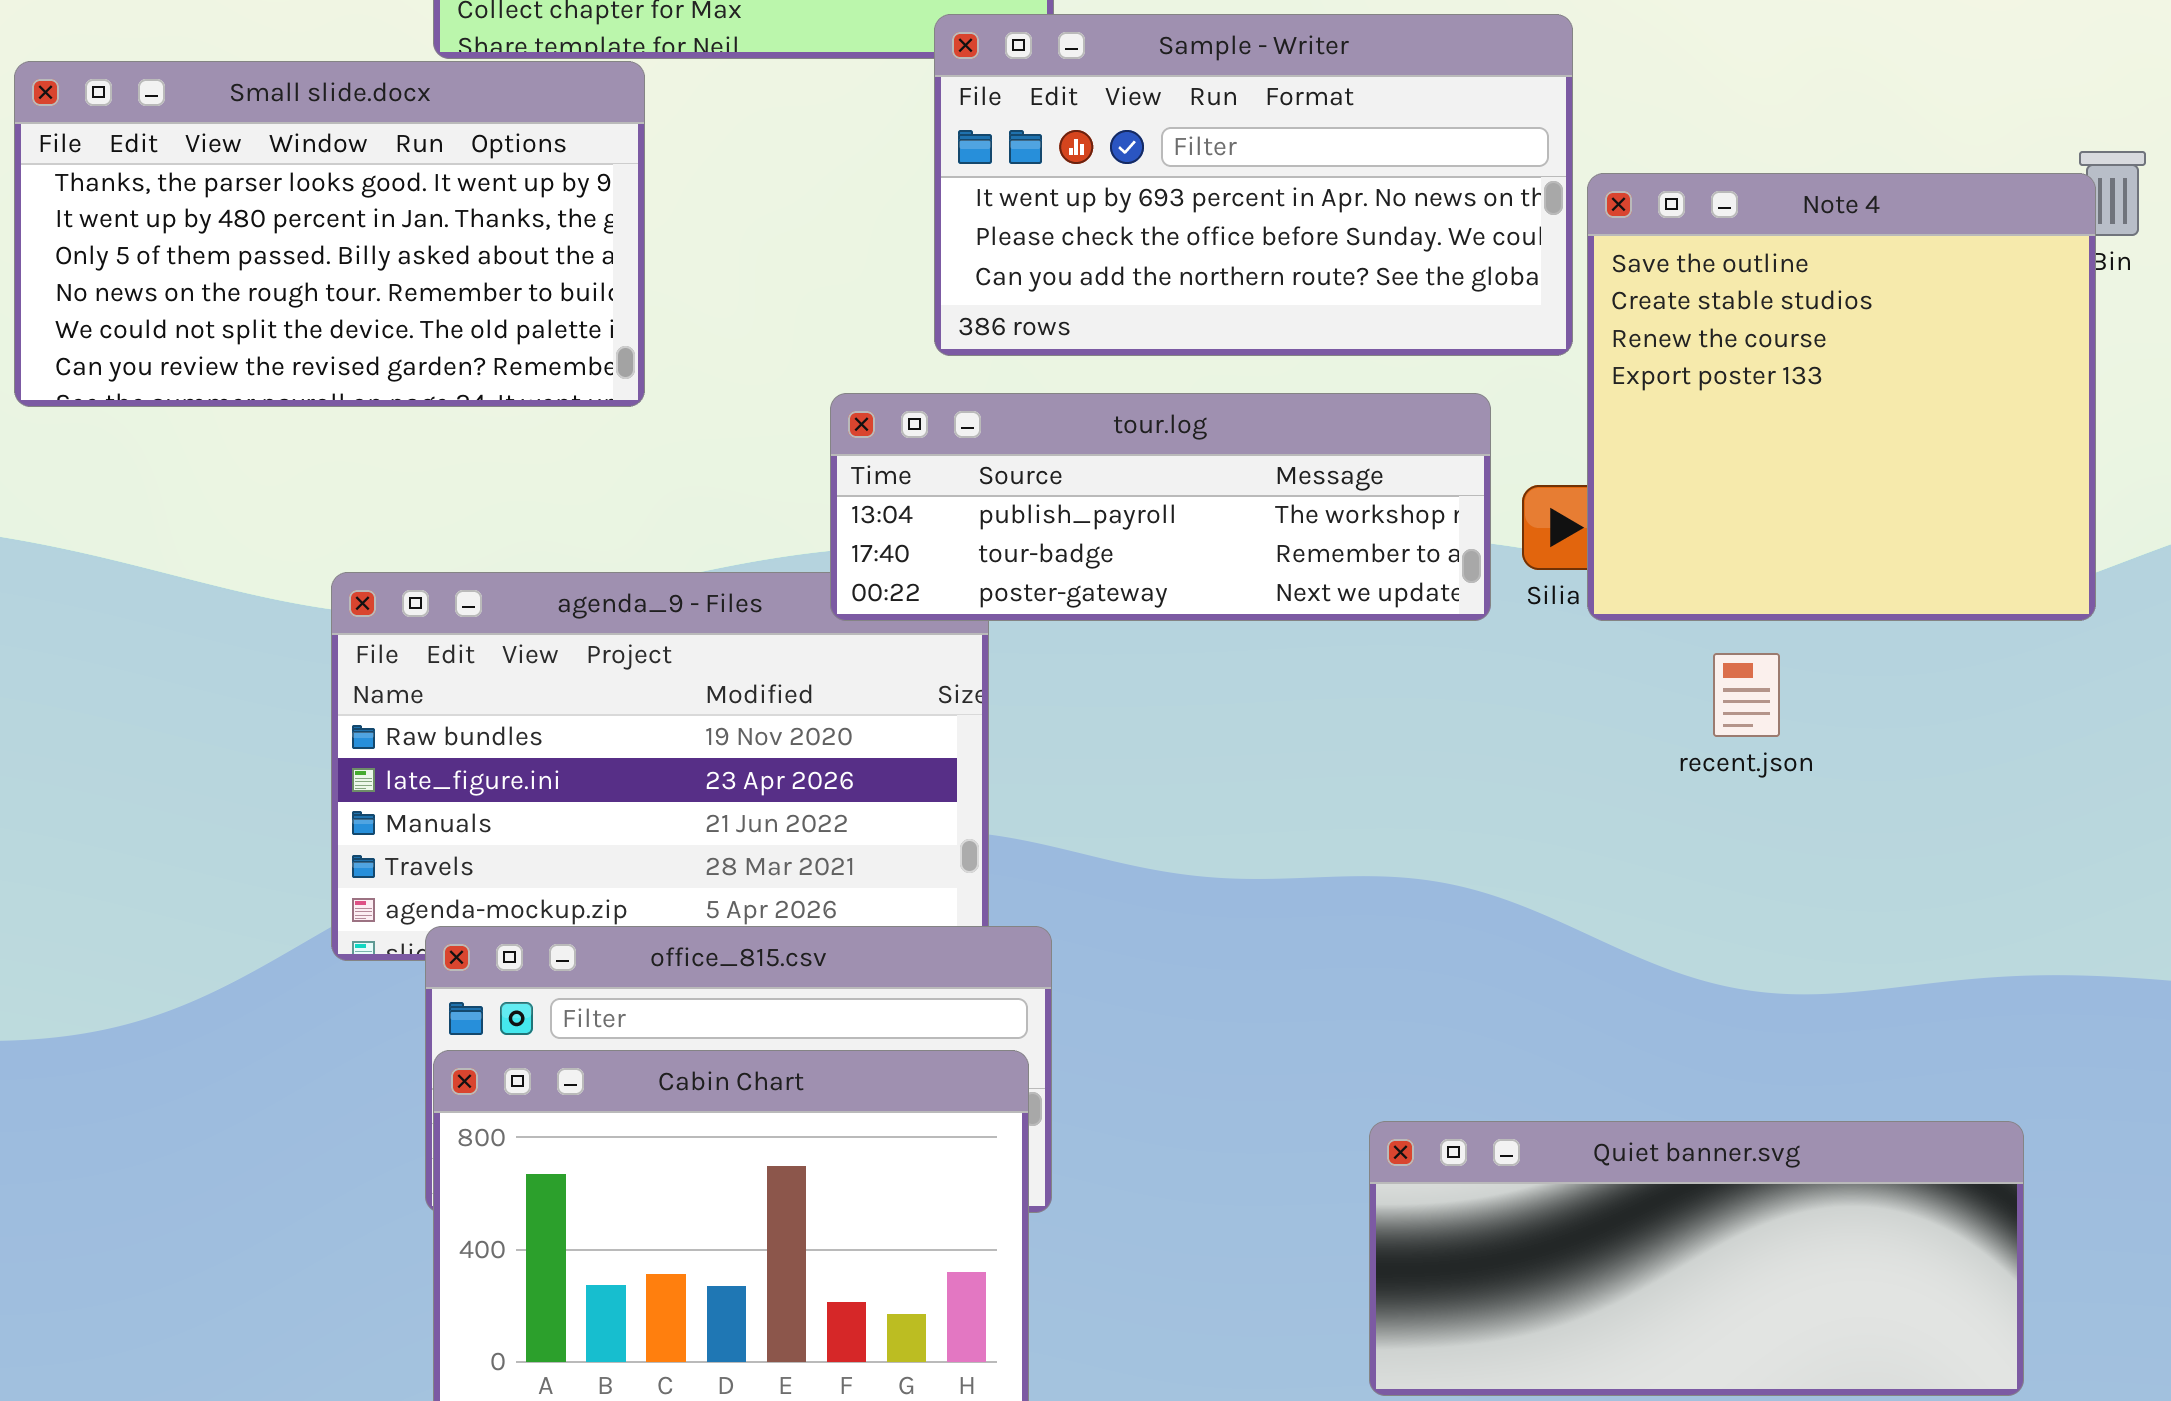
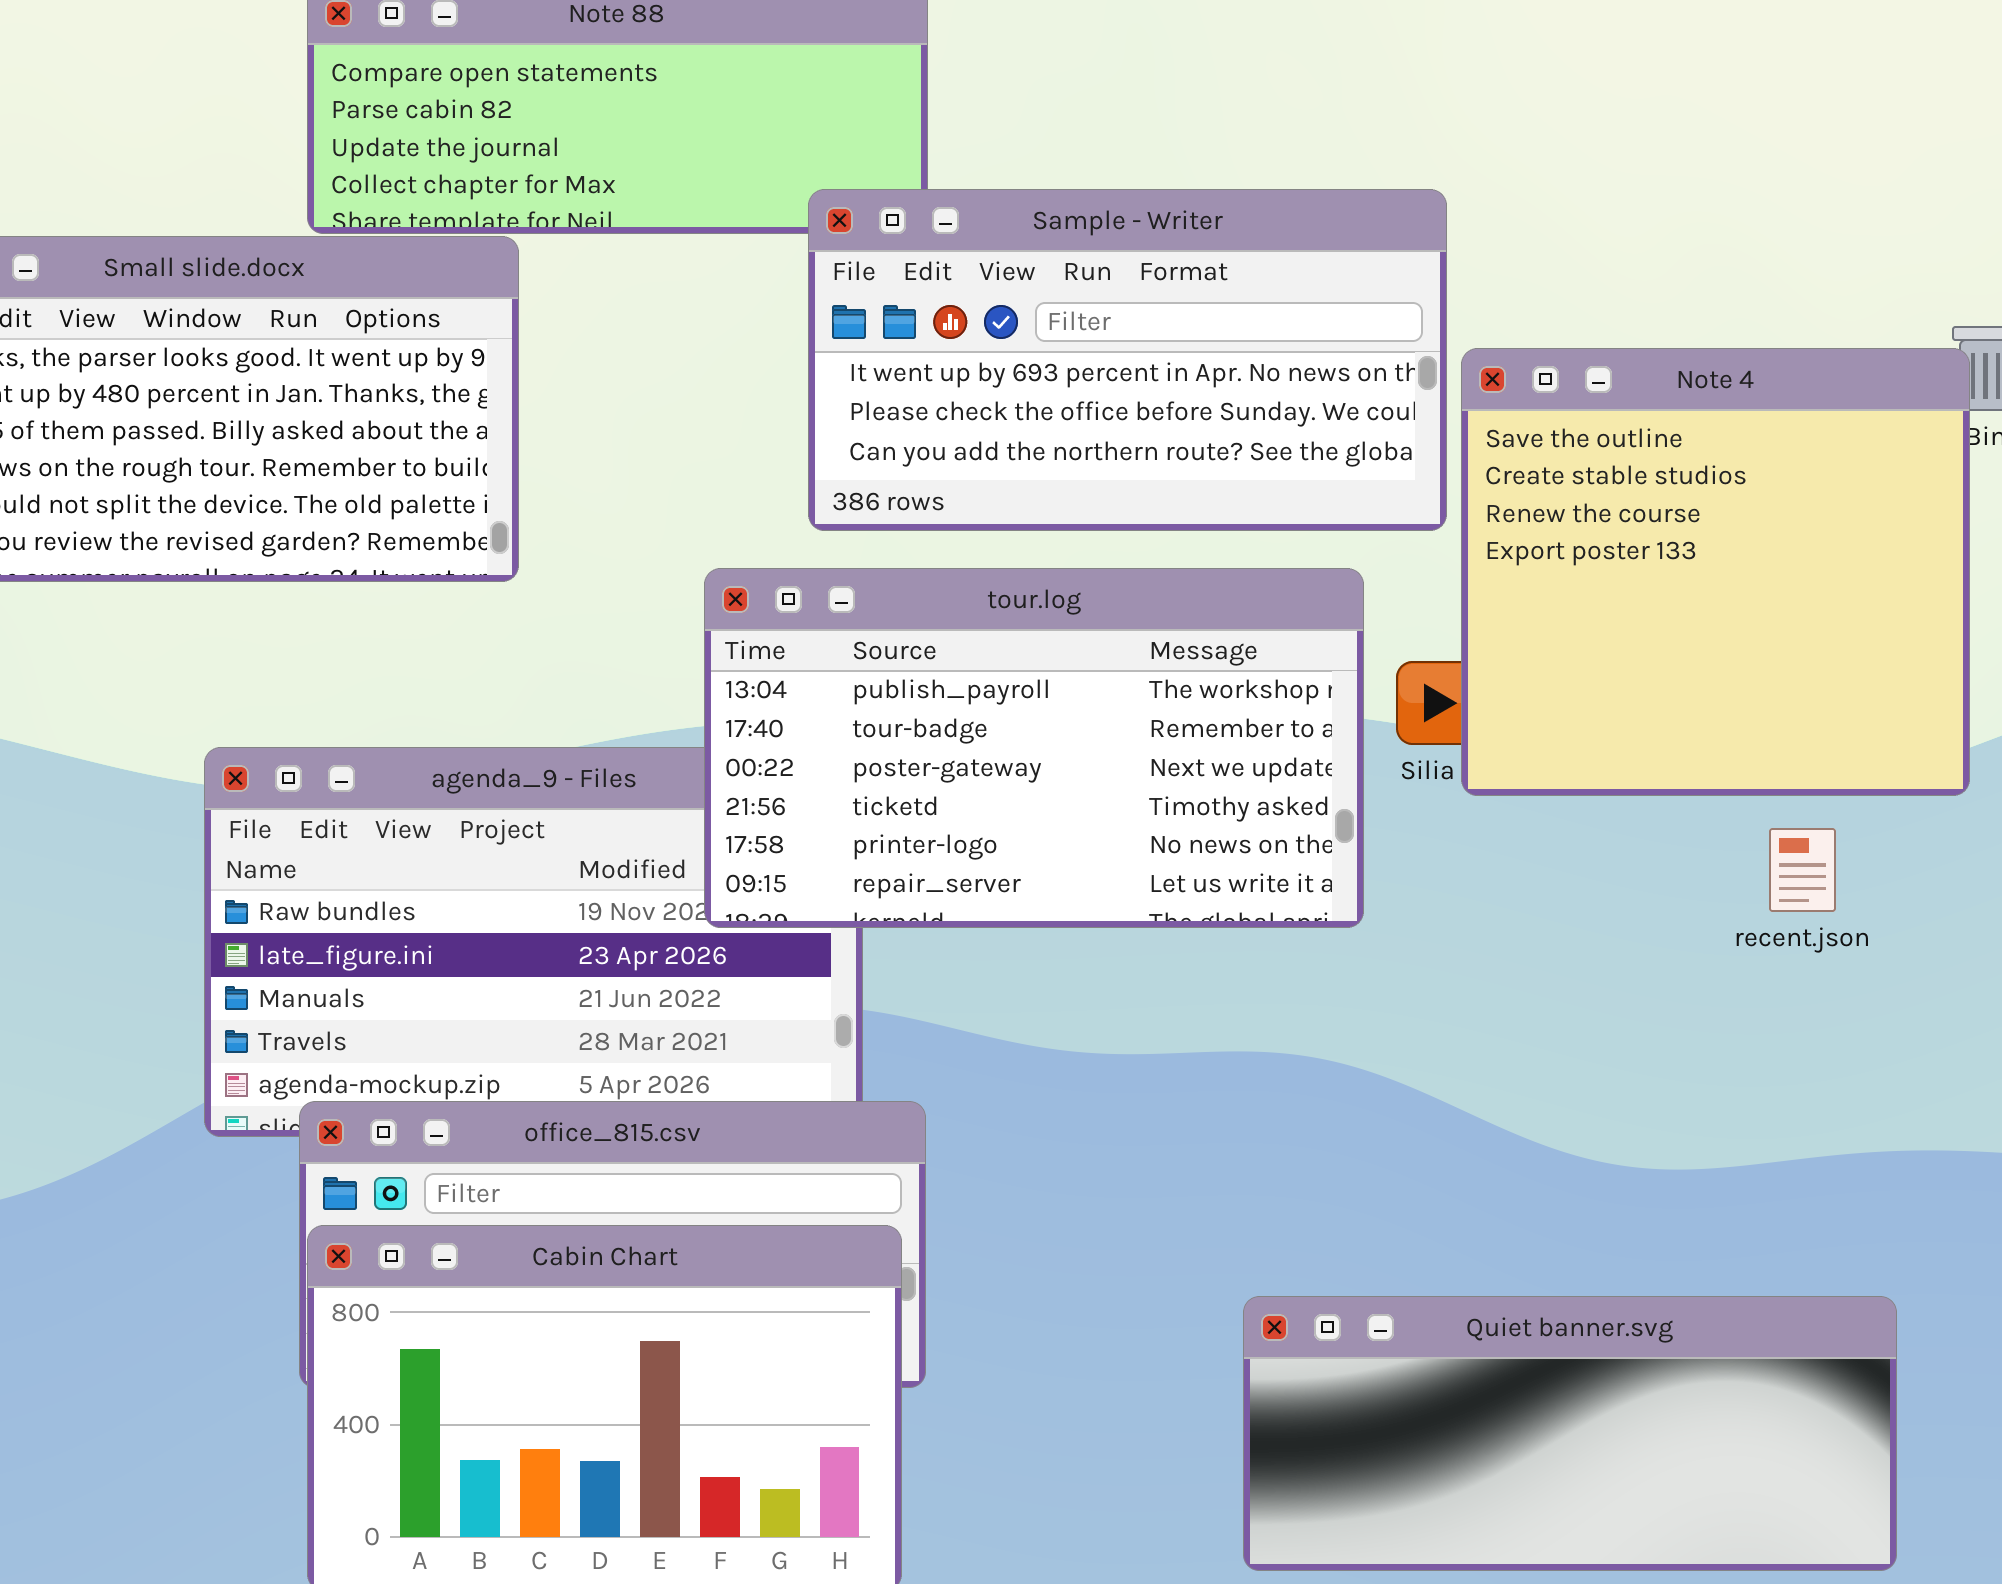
tour.log: [830,393,1491,621] -> [704,568,1364,928], resized
recent.json: [1713,653,1780,737] -> [1769,828,1836,912], moved

